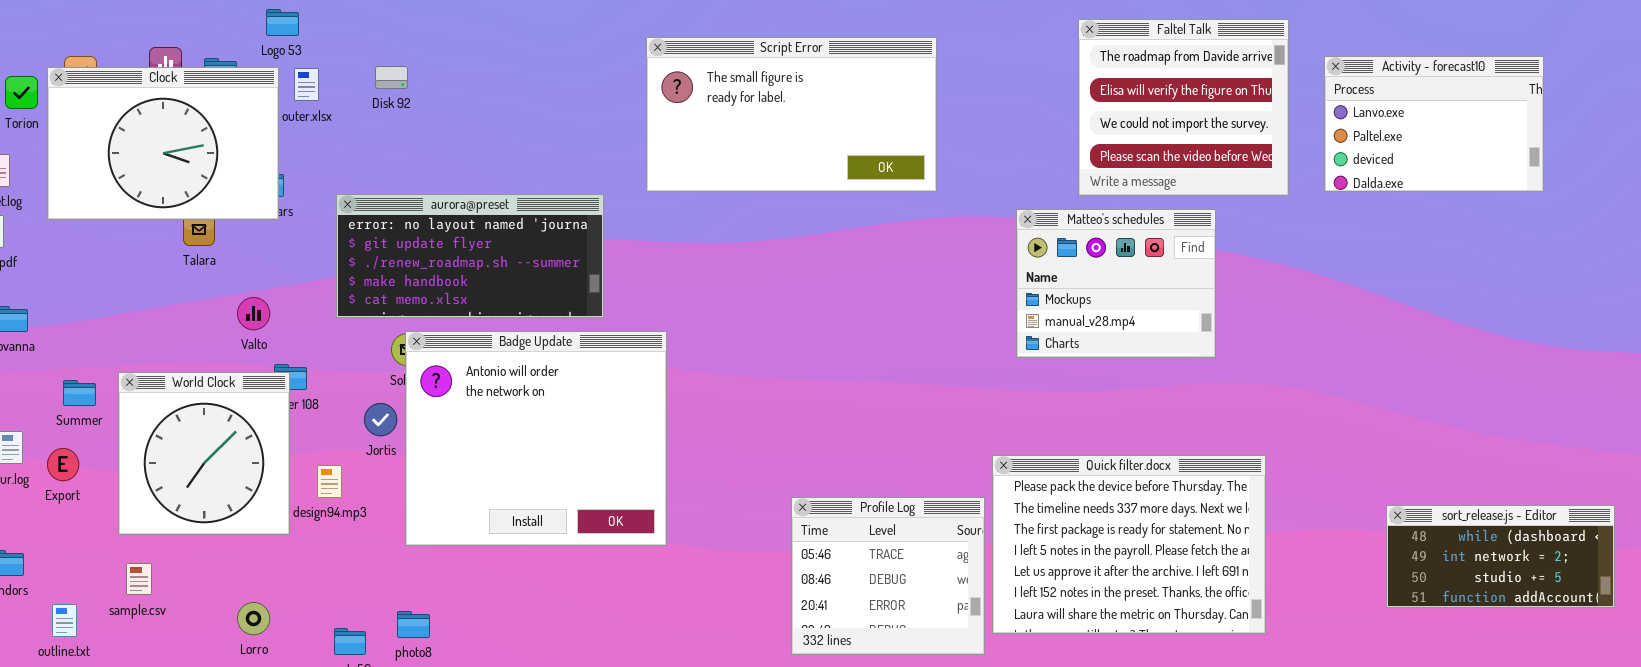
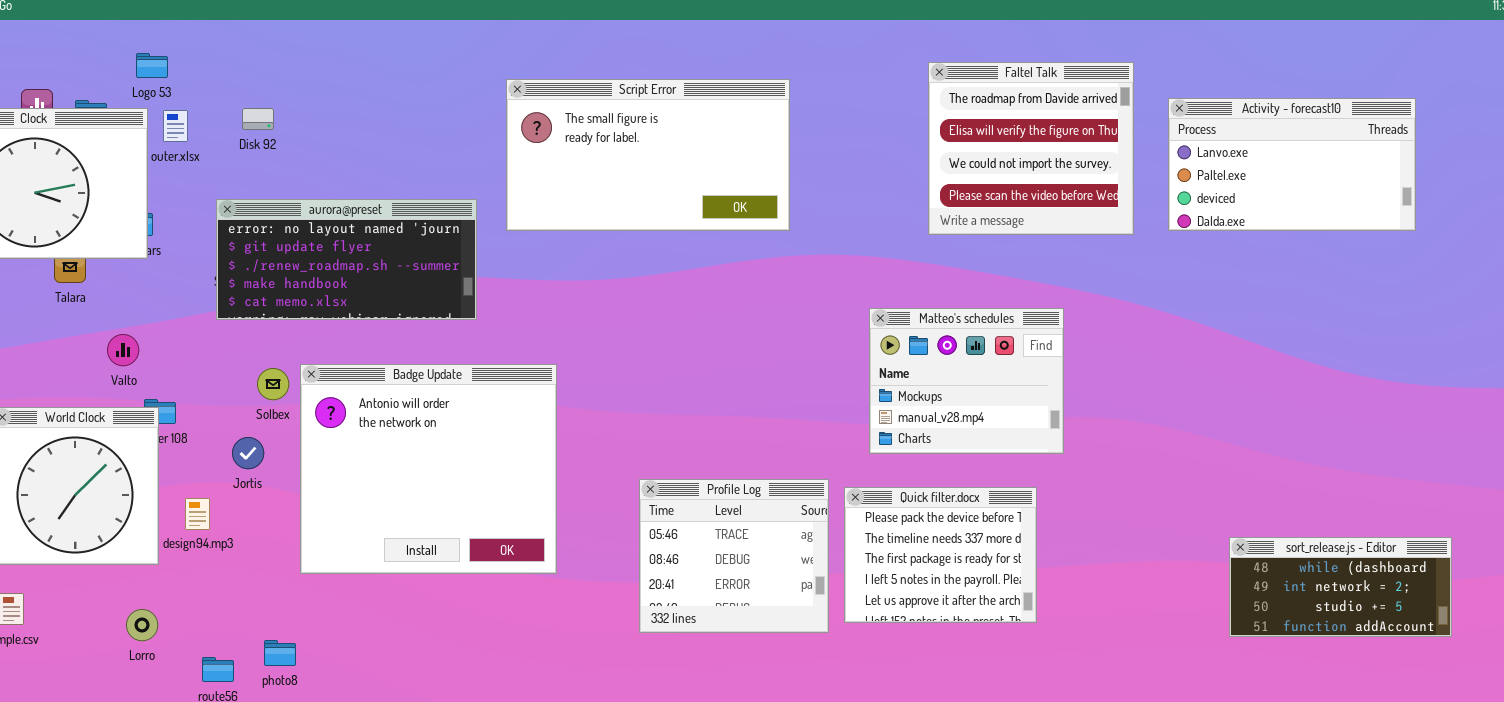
Activity - forecast10: [1324,56,1544,192] -> [1168,98,1416,231], resized
aurora@preset: [336,194,604,318] -> [216,199,477,320], moved
Matteo's schedules: [1016,209,1216,358] -> [869,308,1064,454], moved
Badge Update: [405,331,667,546] -> [300,364,557,574], moved
Quick filter.docx: [992,455,1266,634] -> [844,487,1037,623], resized
Profile Log: [791,497,985,655] -> [639,479,829,633], moved
Lorro: [237,602,270,635] -> [126,609,158,641], moved

